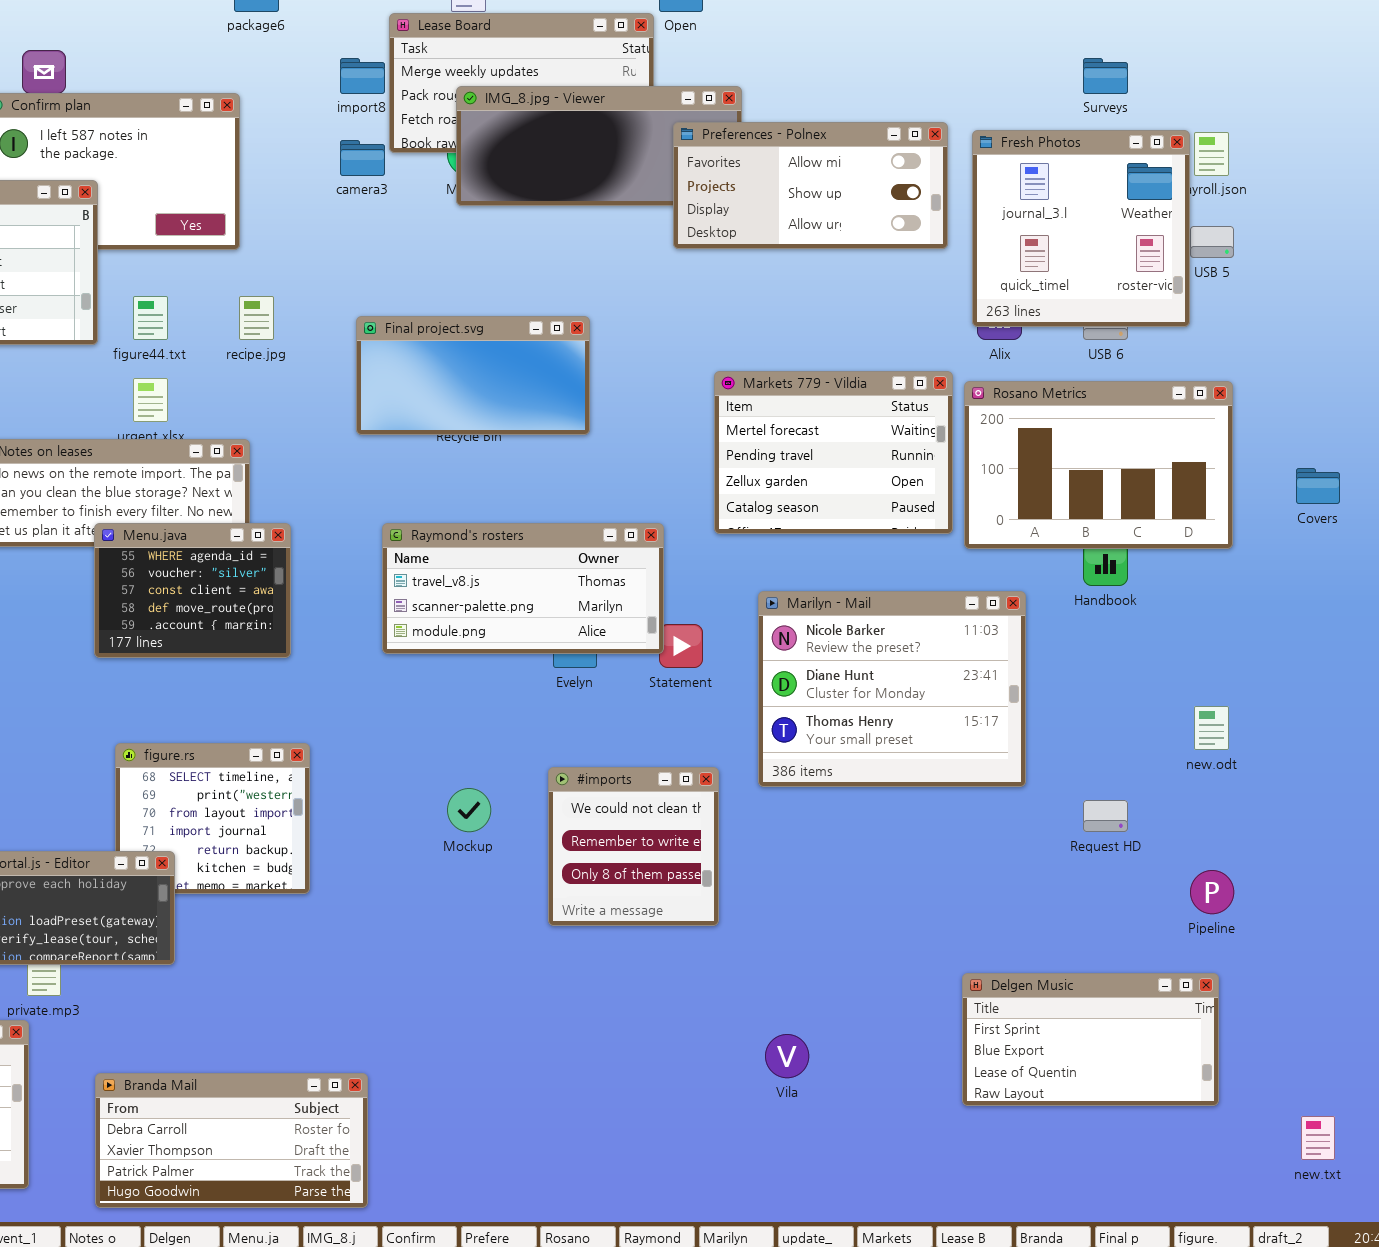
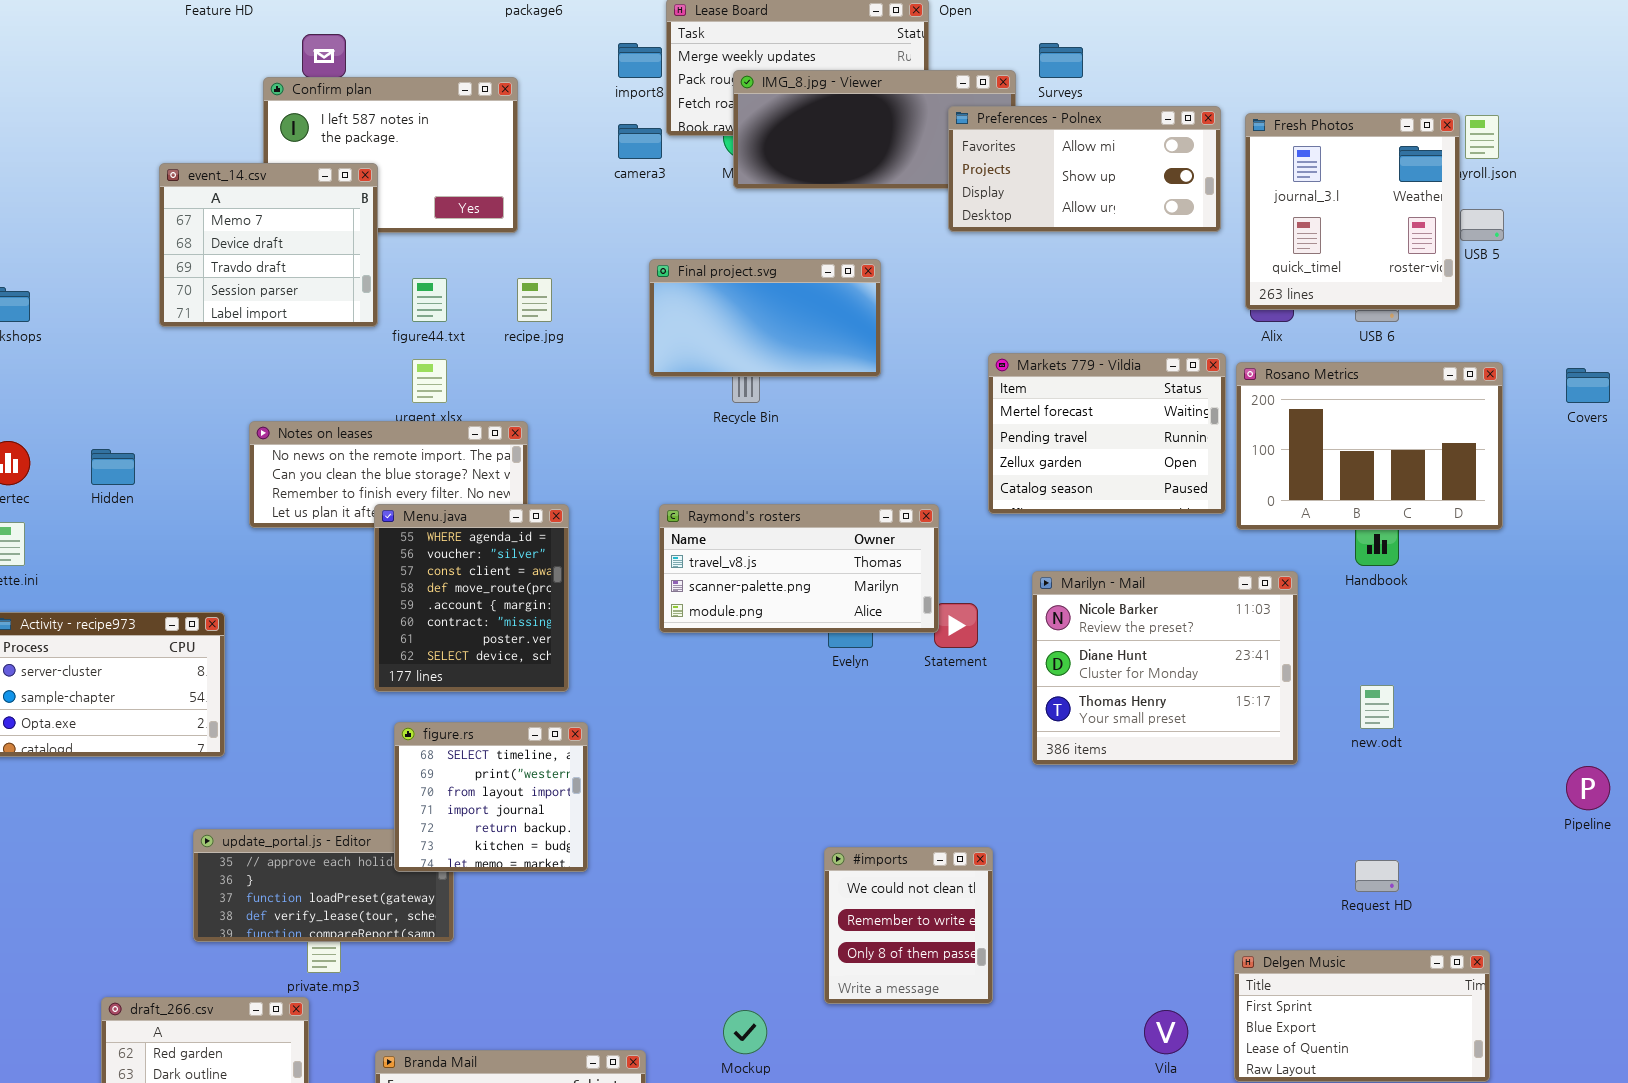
Surveys: [1083,58,1128,94] -> [1039,43,1083,78], moved
Final project.svg: [356,316,590,435] -> [649,259,881,377], moved
Covers: [1296,468,1340,504] -> [1566,368,1610,403], moved
Menu.java: [94,523,291,658] -> [374,504,569,692], resized
new.odt: [1194,706,1229,750] -> [1360,685,1394,729], moved
figure.rs: [115,743,310,894] -> [394,722,588,872], raised
#imports: [548,767,719,926] -> [824,847,993,1004], moved
Mockup: [447,788,491,832] -> [723,1010,767,1054], moved
Request HD: [1083,800,1128,832] -> [1355,860,1399,892], moved
Pipeline: [1190,870,1234,914] -> [1566,766,1610,810], moved
Vila: [765,1034,809,1078] -> [1144,1010,1188,1054], moved

